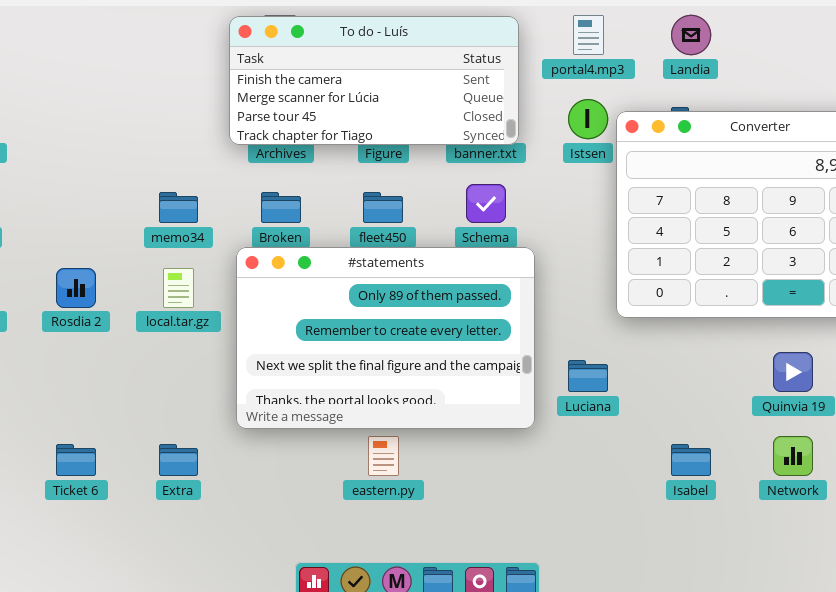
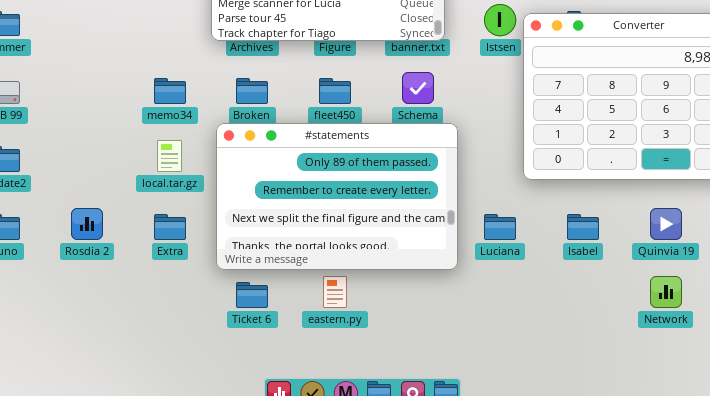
Rosdia 2: [56,268,96,308] -> [71,208,103,240], moved
Ticket 6: [56,444,96,476] -> [236,282,268,308], moved
Extra: [159,444,198,476] -> [154,214,186,240], moved
Isabel: [671,444,711,476] -> [567,214,599,240], moved

